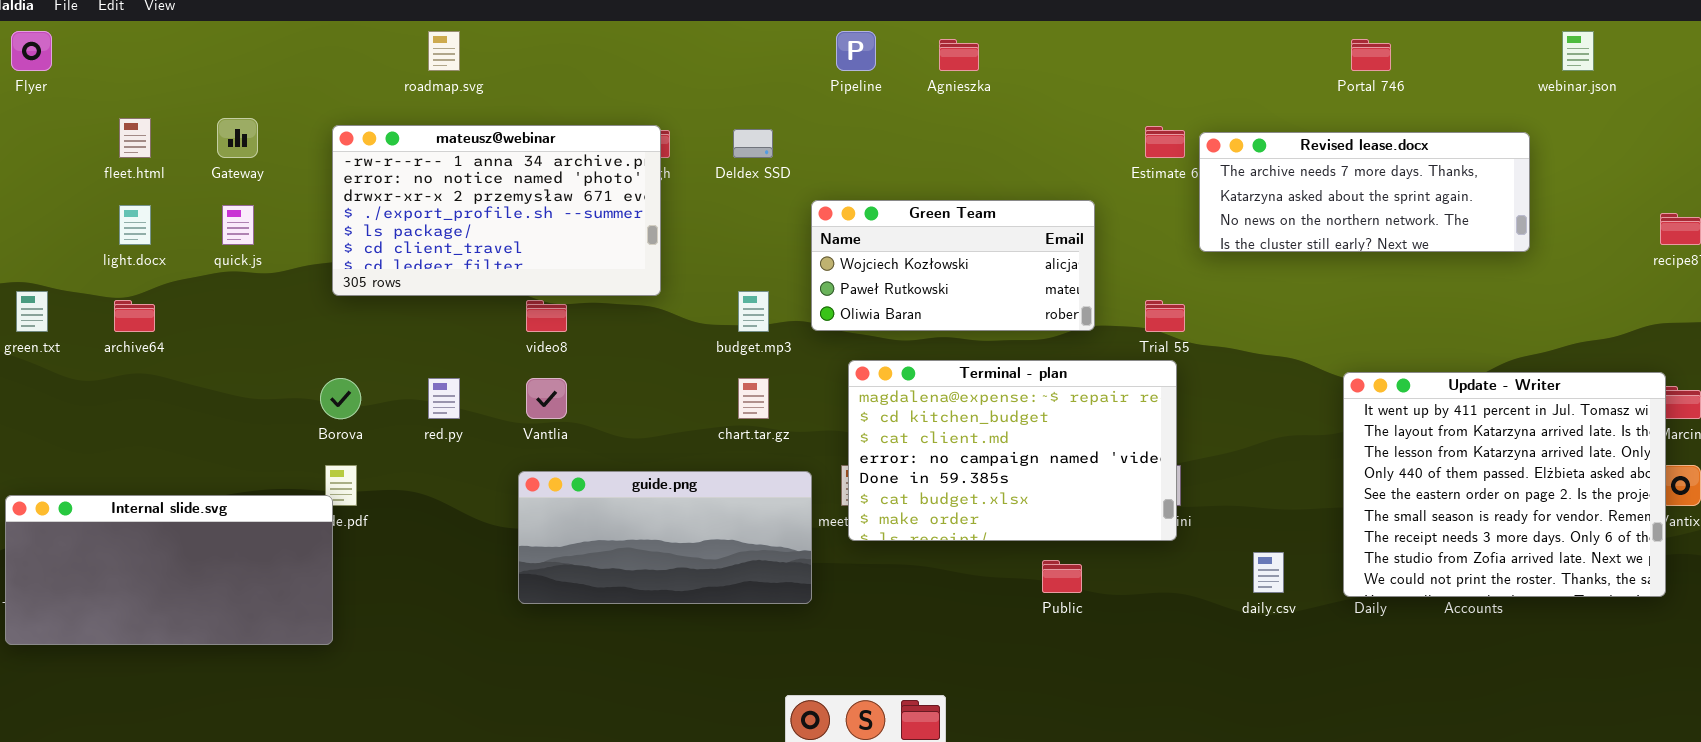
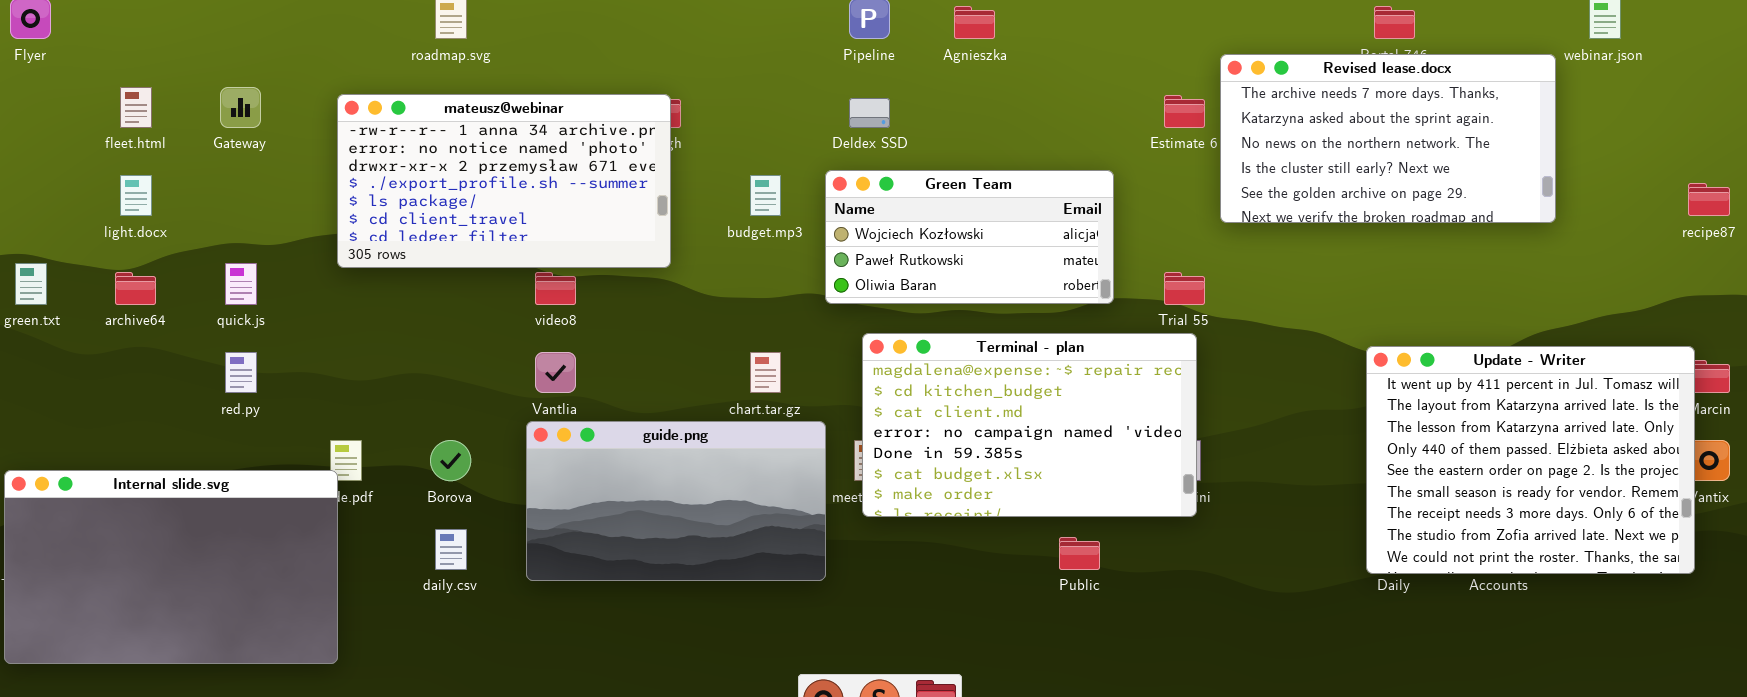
Deldex SSD: [733,129,773,158] -> [849,98,890,128], moved
Revised lease.docx: [1199,132,1530,252] -> [1220,54,1556,223], resized
quick.js: [222,205,254,245] -> [225,263,257,305], moved
budget.mp3: [738,291,769,332] -> [750,175,781,216], moved
Borova: [320,378,361,419] -> [430,440,471,481], moved
red.py: [428,378,460,419] -> [225,352,257,393], moved
guide.png: [518,471,812,604] -> [526,421,826,581], resized
Internal slide.svg: [5,495,333,645] -> [4,470,338,664], resized
daily.csv: [1253,552,1284,593] -> [435,529,467,570], moved

